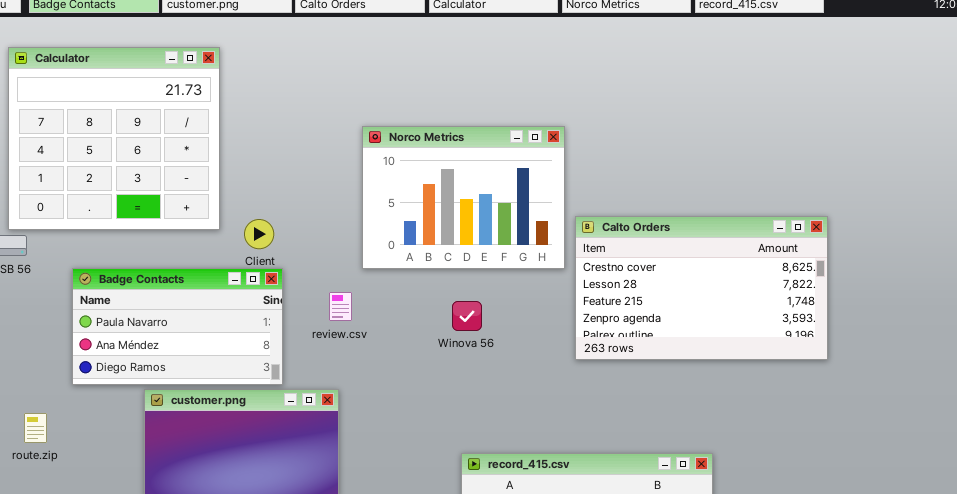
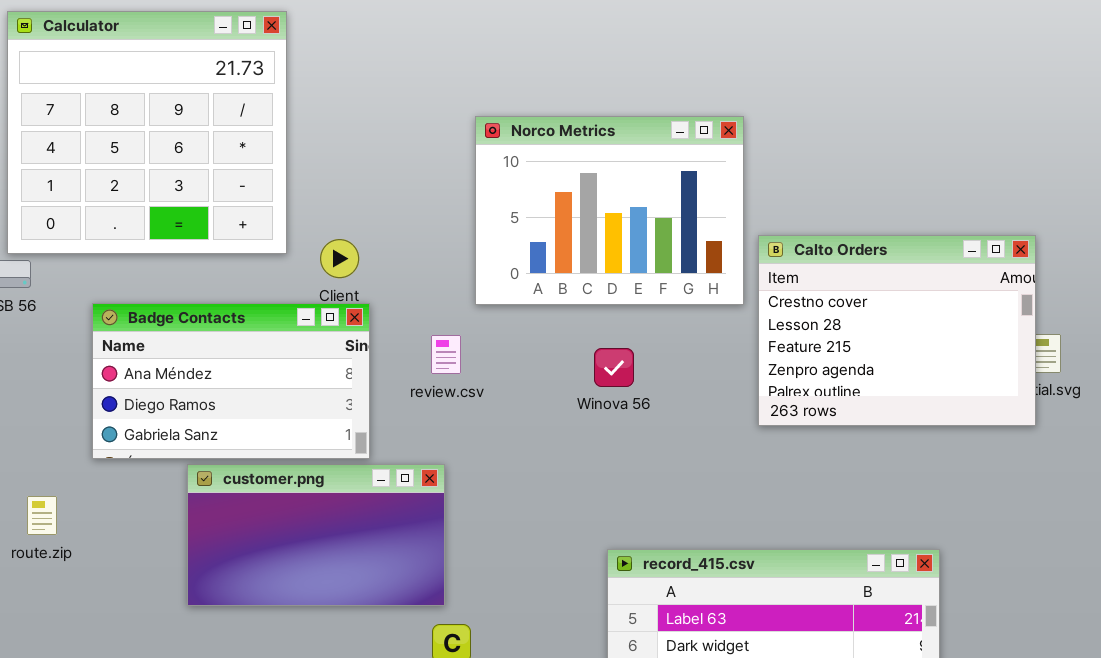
Calto Orders: [575,216,828,360] -> [758,235,1036,426], resized
Badge Contacts: [72,268,283,385] -> [92,303,370,459], scrolled down 1 row

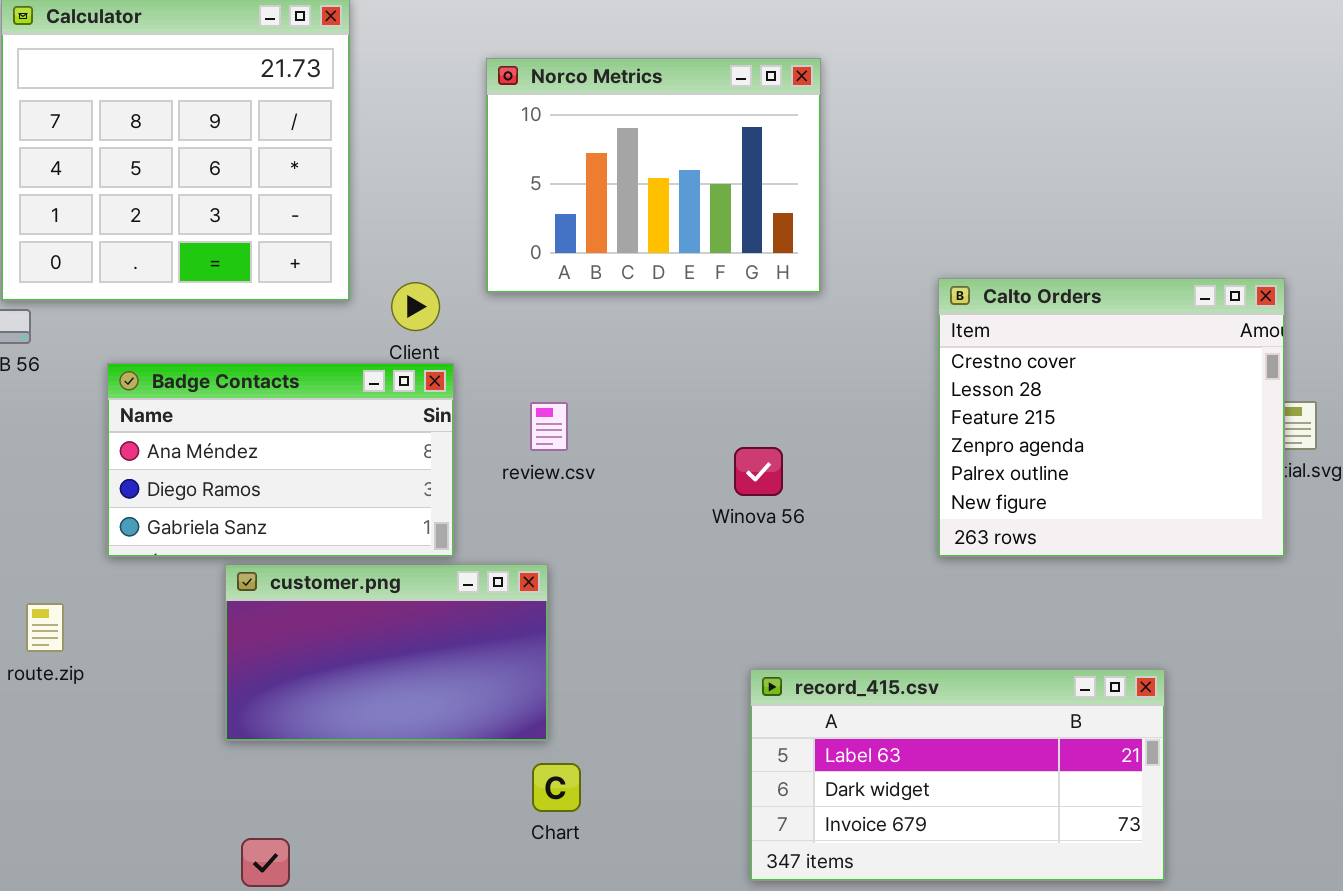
Norco Metrics: [475,116,744,305] -> [486,58,821,293], moved
Calto Orders: [758,235,1036,426] -> [938,278,1285,557], resized
Winova 56: [594,348,634,387] -> [734,447,783,496], moved

